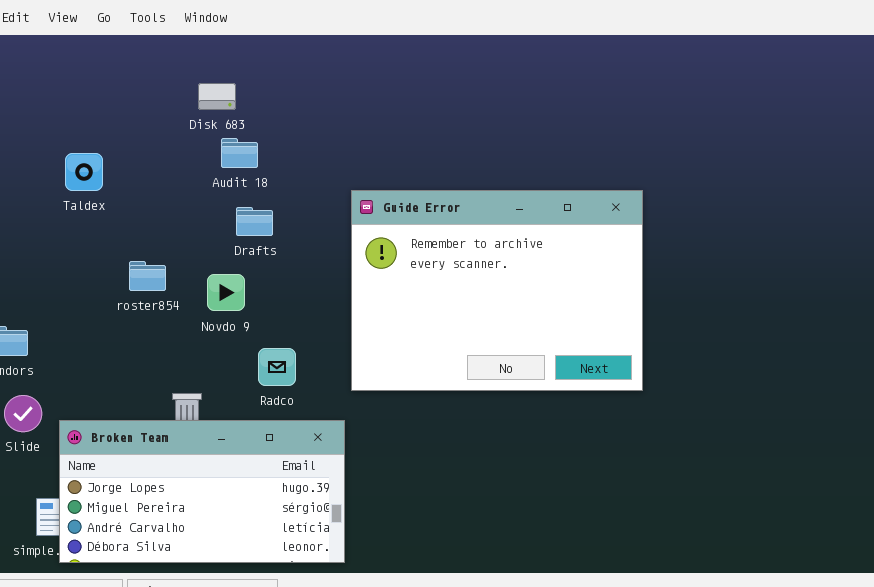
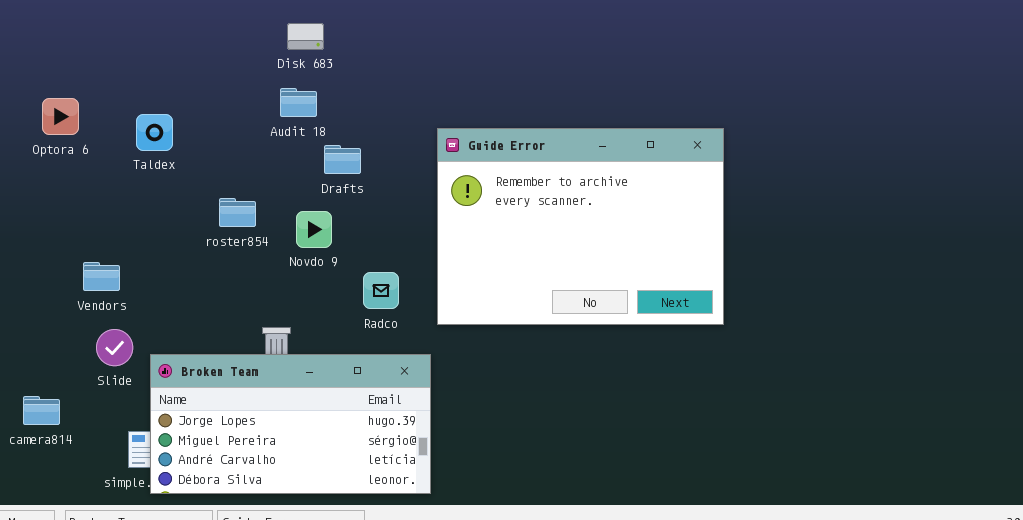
Audit 18: [221,138,258,168] -> [280,88,317,117], moved
Taldex: [65,153,103,191] -> [136,114,173,151], moved
Radco: [258,348,296,386] -> [363,272,399,309], moved

